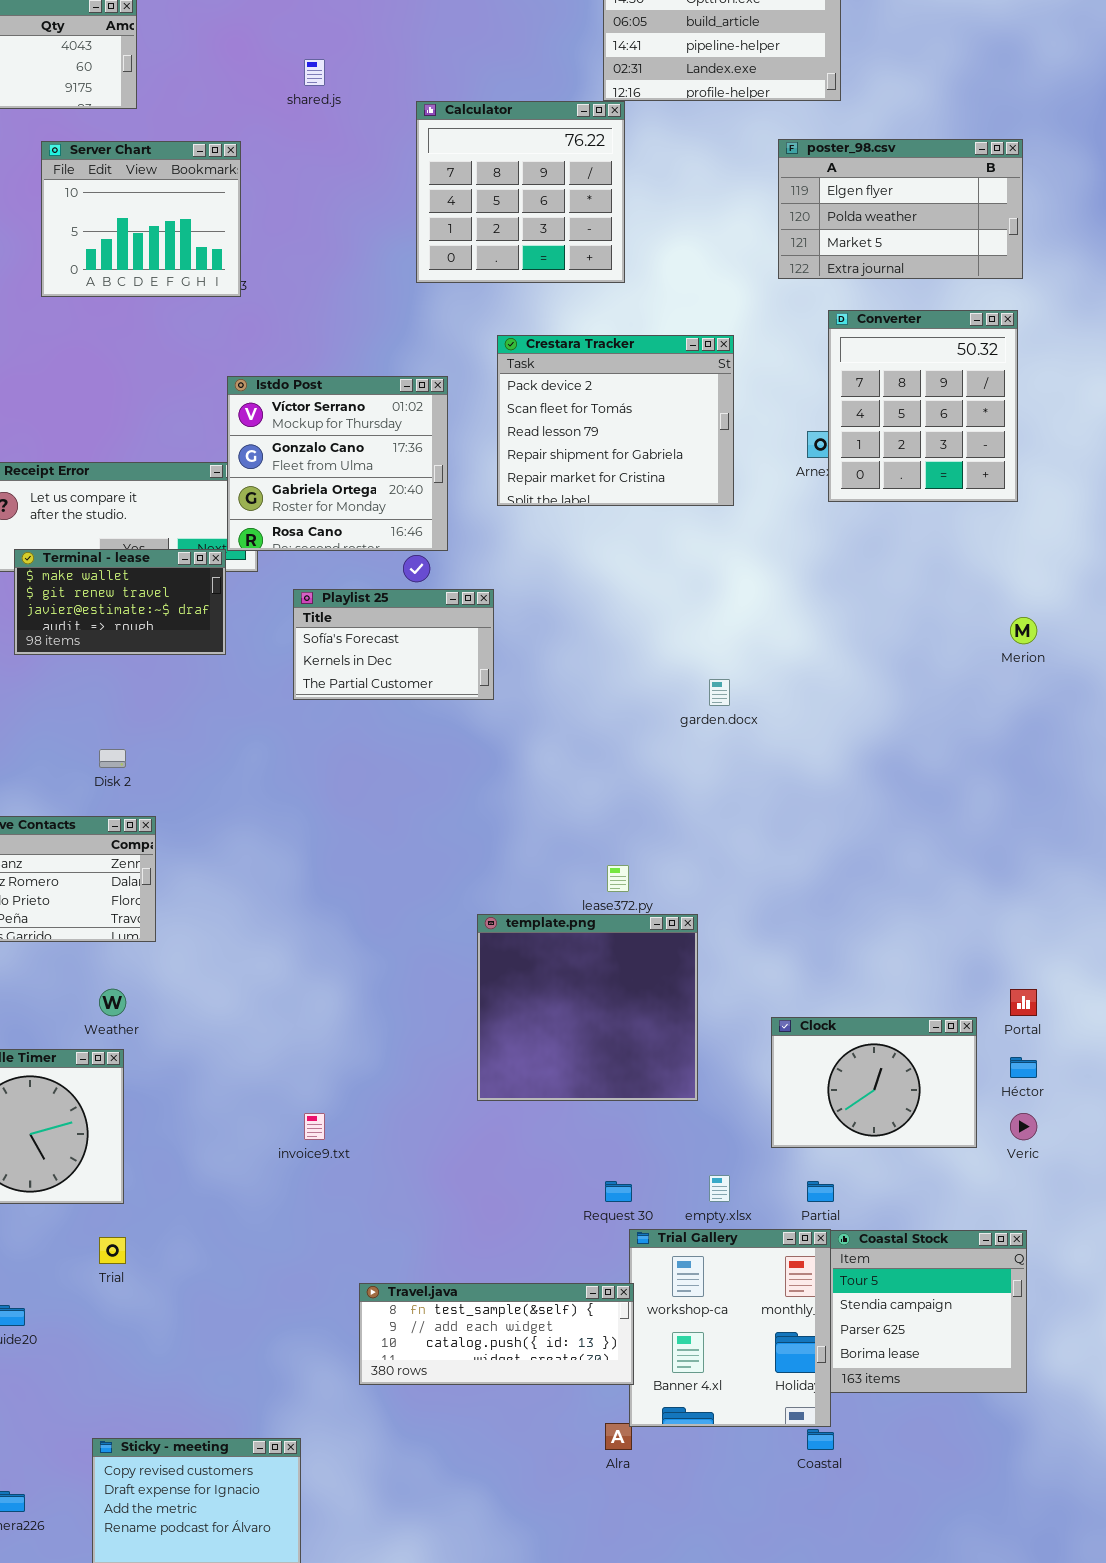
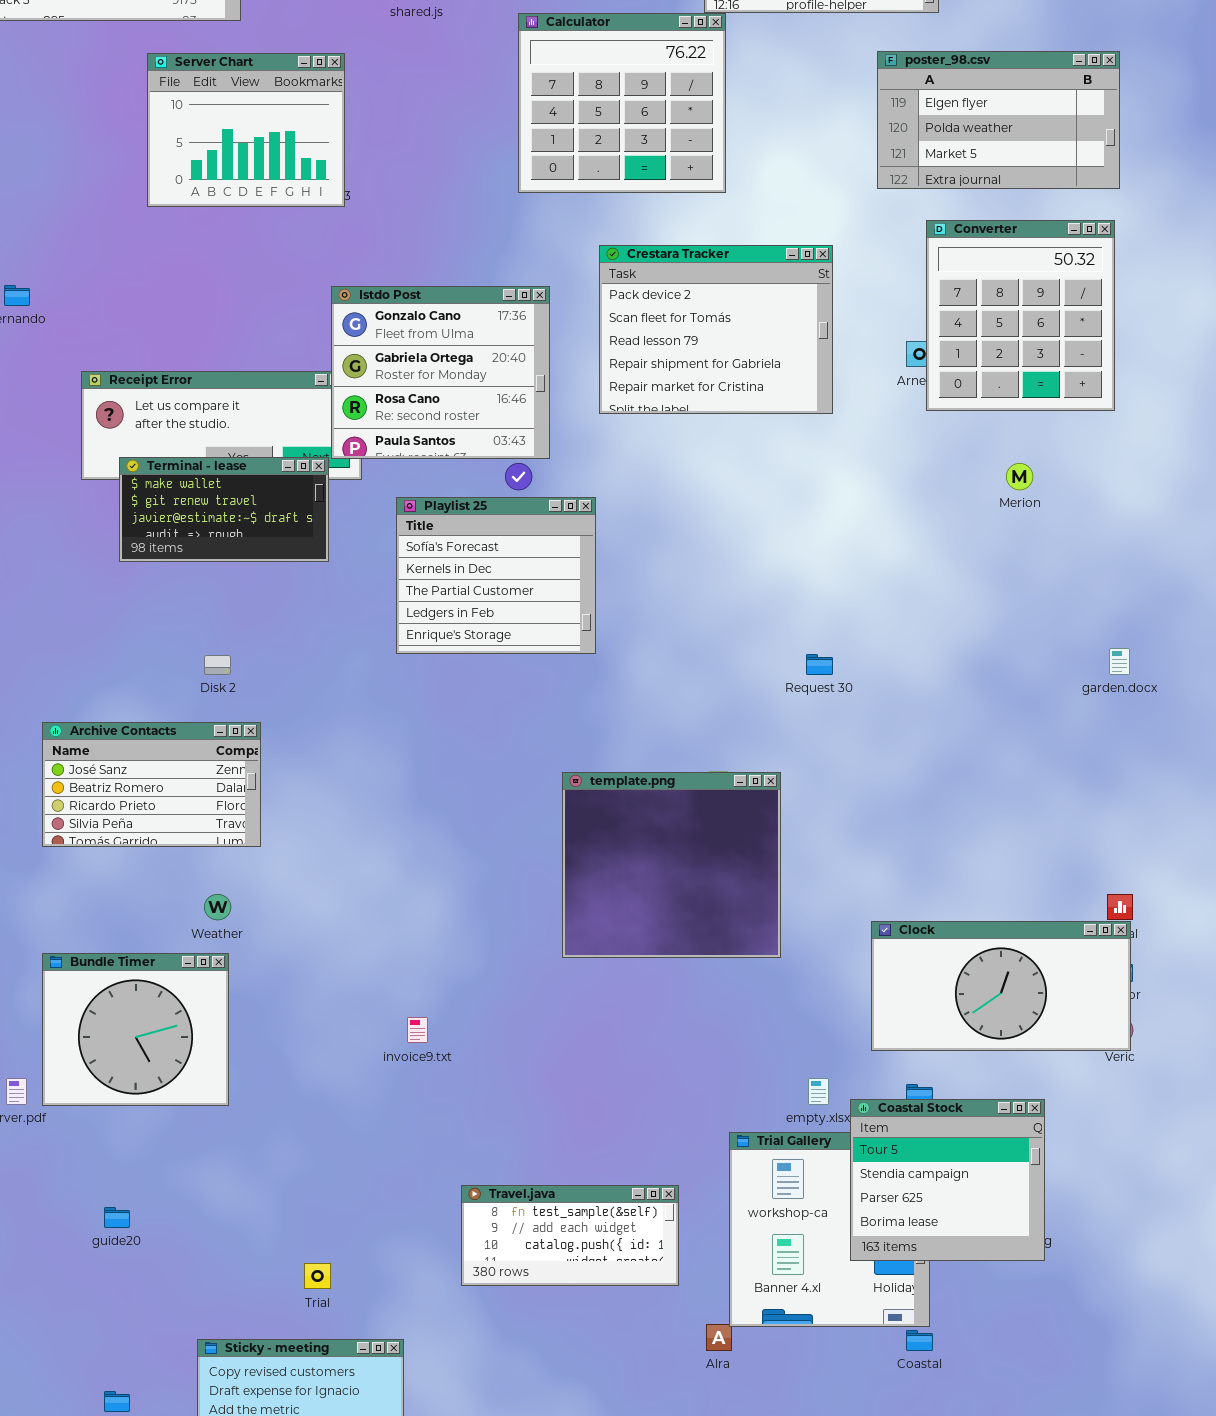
Istdo Post: [227,376,448,551] -> [331,286,550,459], scrolled down 1 row
Playlist 25: [293,589,494,700] -> [396,497,596,654], resized
Merion: [1010,617,1037,644] -> [1006,463,1033,490], moved
garden.docx: [709,679,730,706] -> [1109,648,1130,675], moved
template.png: [477,914,698,1101] -> [562,772,781,958], moved
Clock: [771,1017,977,1148] -> [871,921,1131,1051], resized
Request 30: [605,1181,632,1202] -> [806,654,833,675], moved
Coastal Stock: [830,1230,1027,1393] -> [850,1099,1045,1261], moved
Trial: [99,1237,126,1264] -> [304,1263,331,1289], moved
Travel.java: [359,1283,634,1385] -> [461,1185,679,1286], resized

